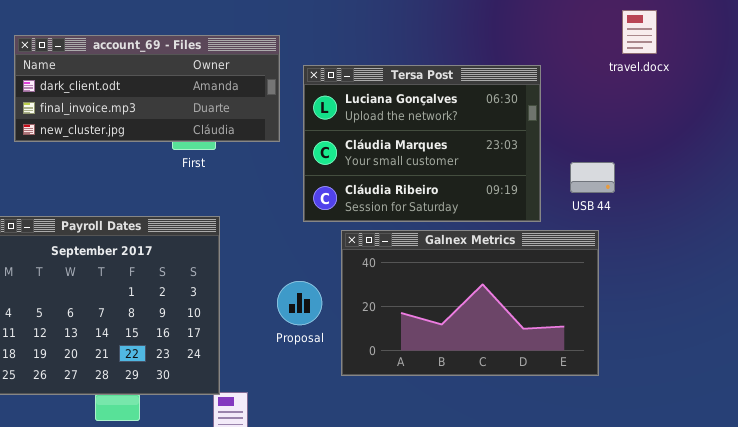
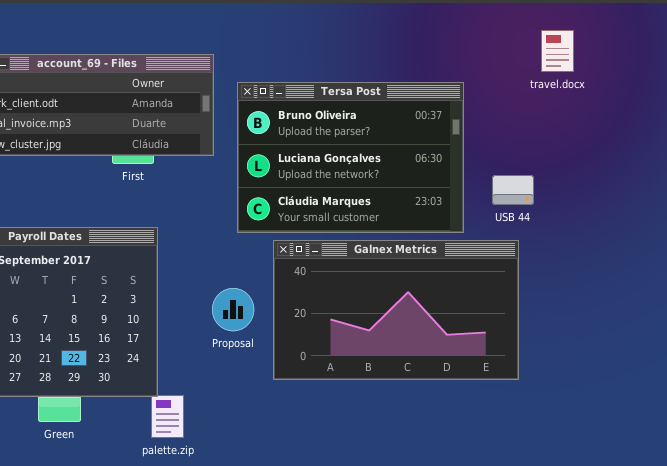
Tersa Post: [303,65,541,222] -> [237,82,464,233], scrolled up 1 row

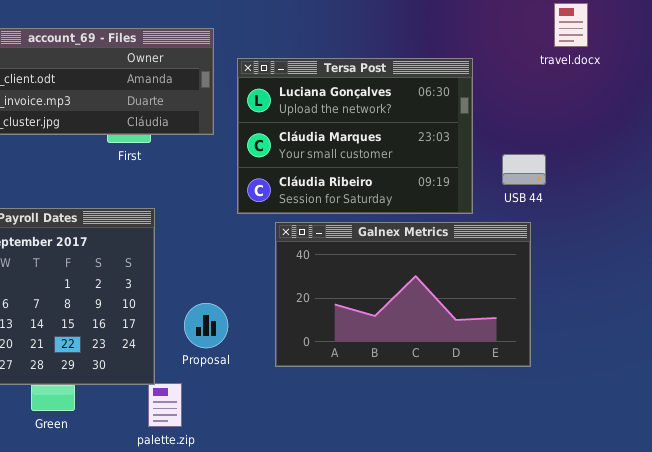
Tersa Post: [237,82,464,233] -> [237,58,473,214], scrolled down 1 row
Proposal: [212,288,254,331] -> [184,303,228,348], moved

